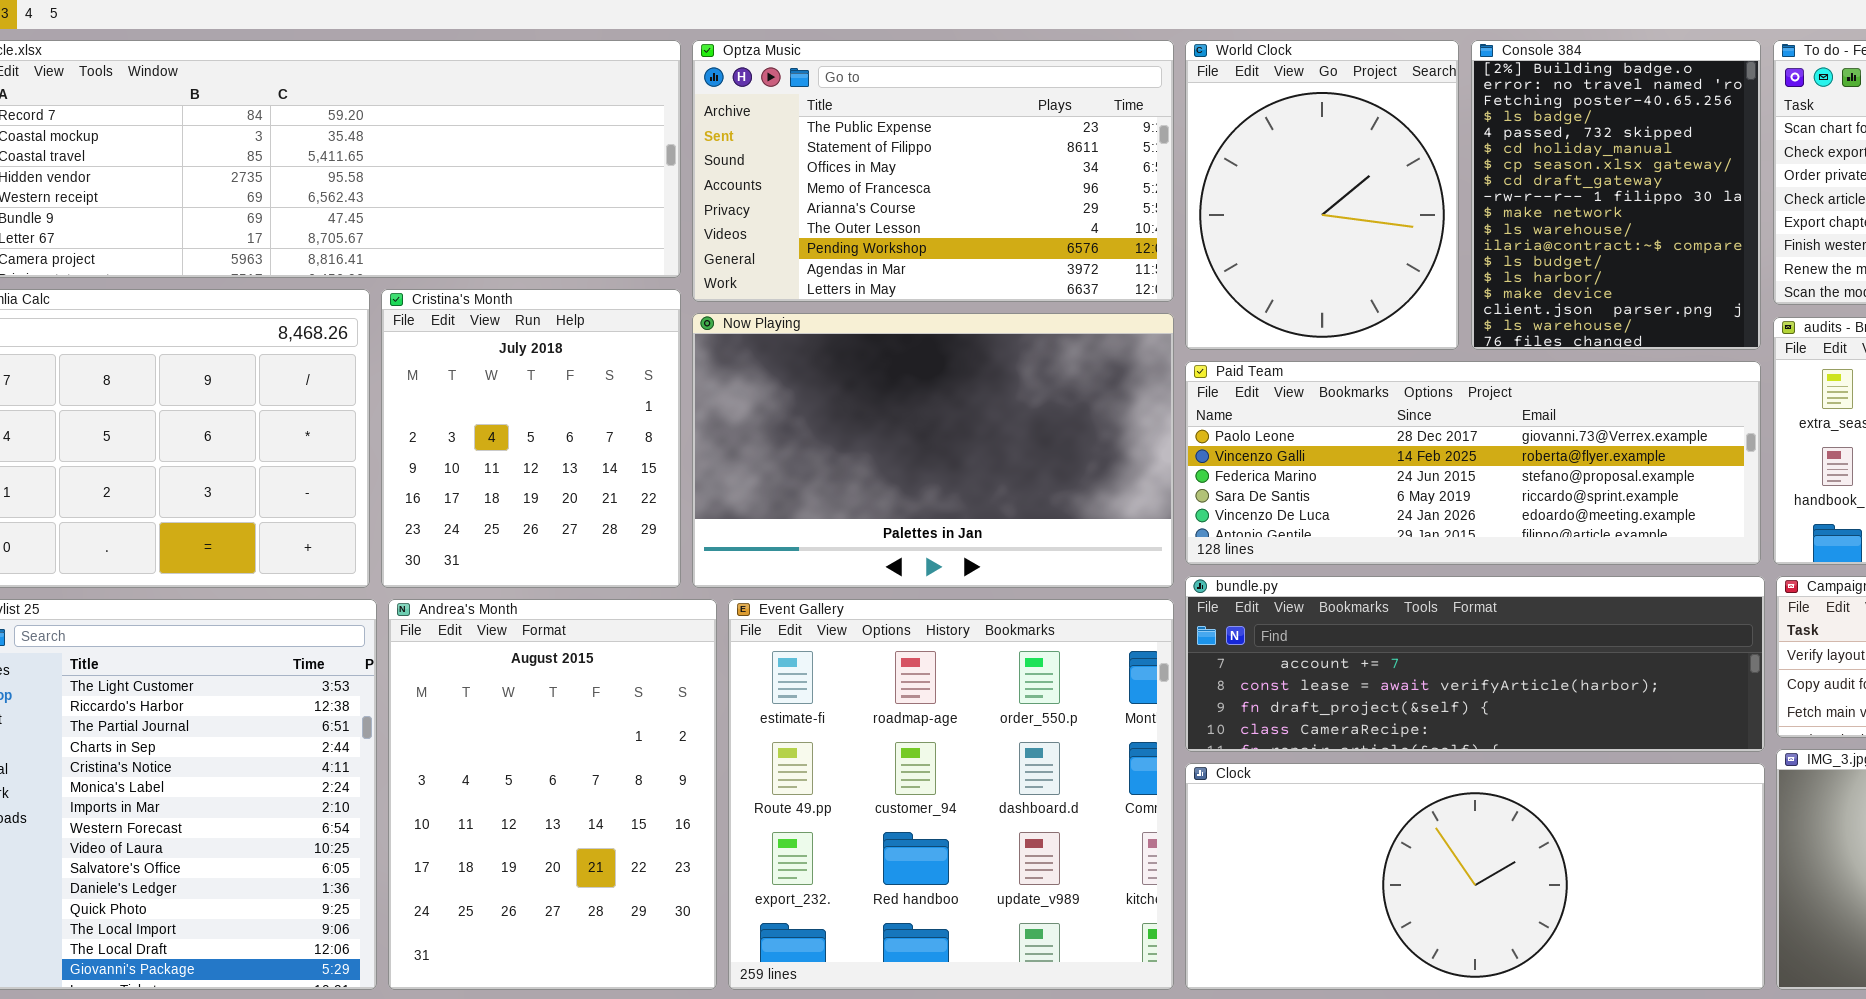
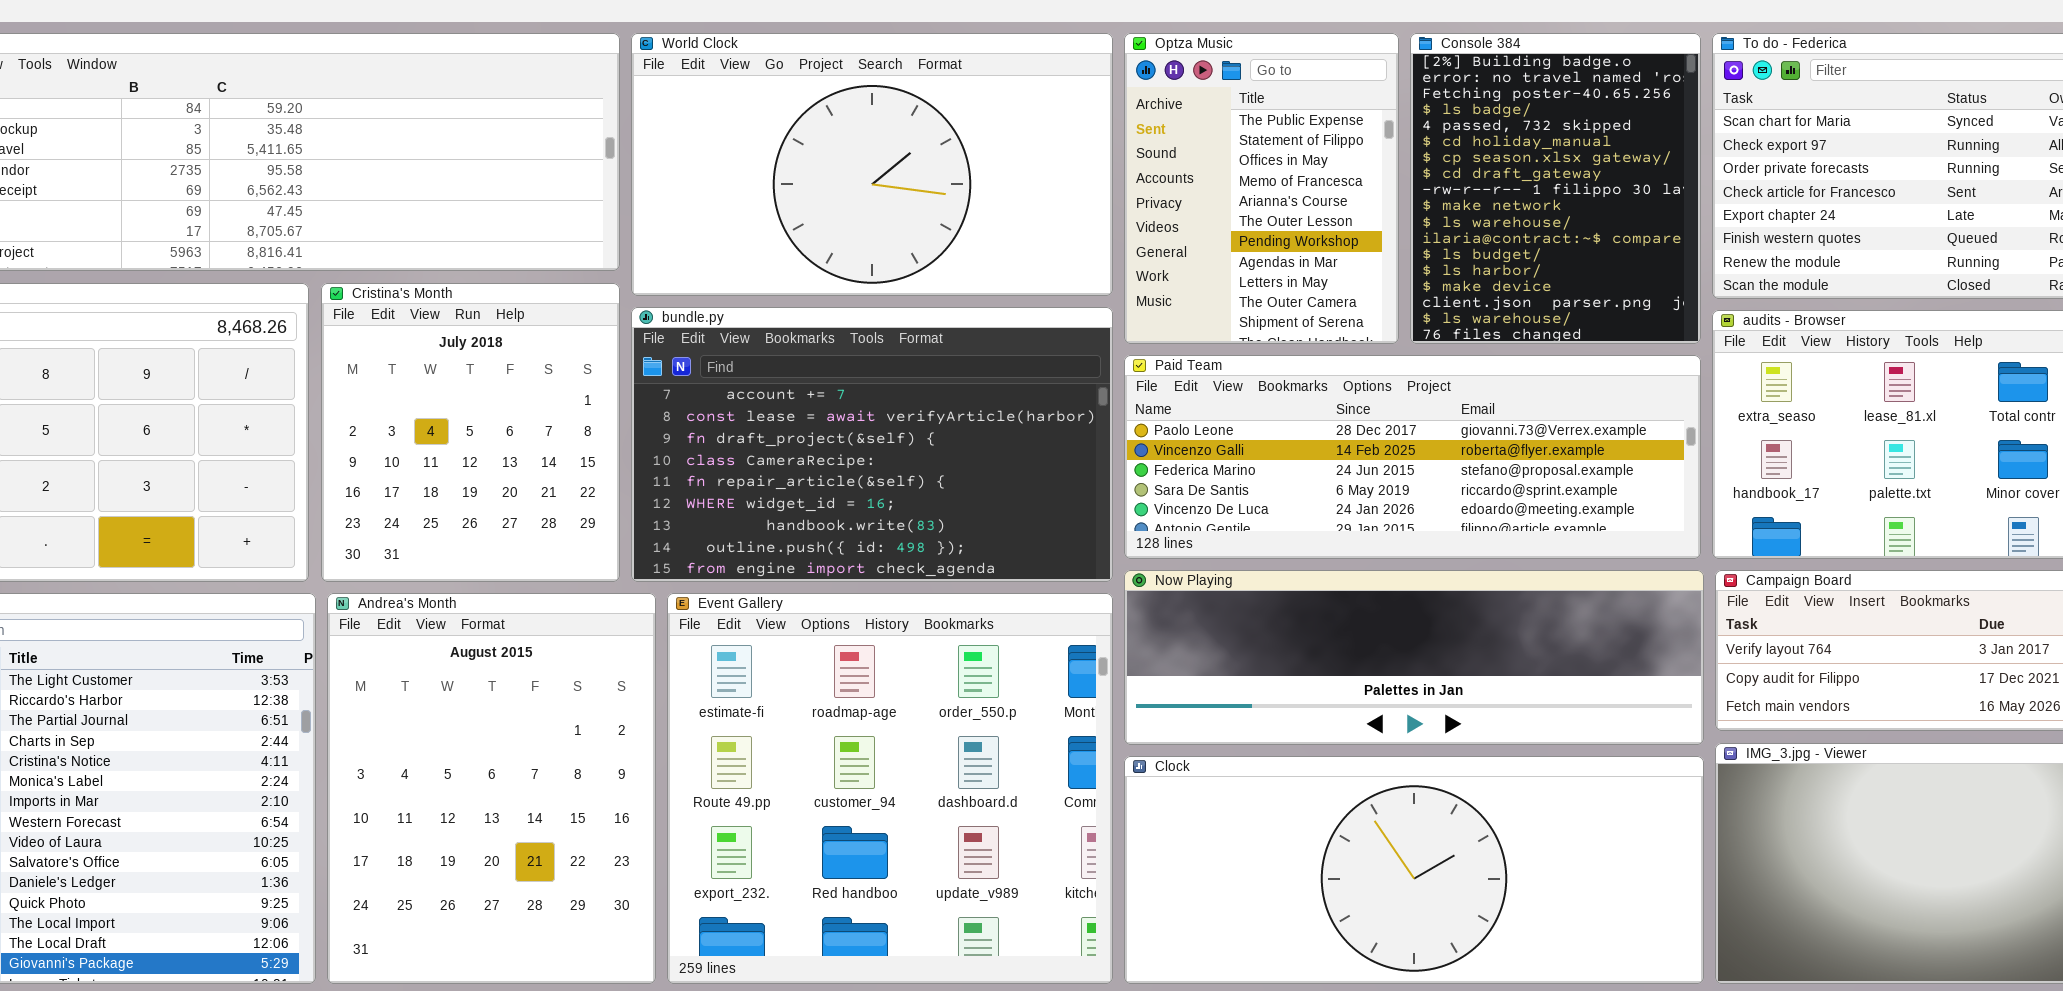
Optza Music: [692,40,1174,302] -> [1124,33,1399,344], moved, resized
World Clock: [1185,40,1459,350] -> [631,33,1113,296], moved, resized
Now Playing: [692,313,1174,588] -> [1124,570,1704,745], moved, resized
bundle.py: [1185,576,1765,752] -> [631,307,1113,582], moved, resized

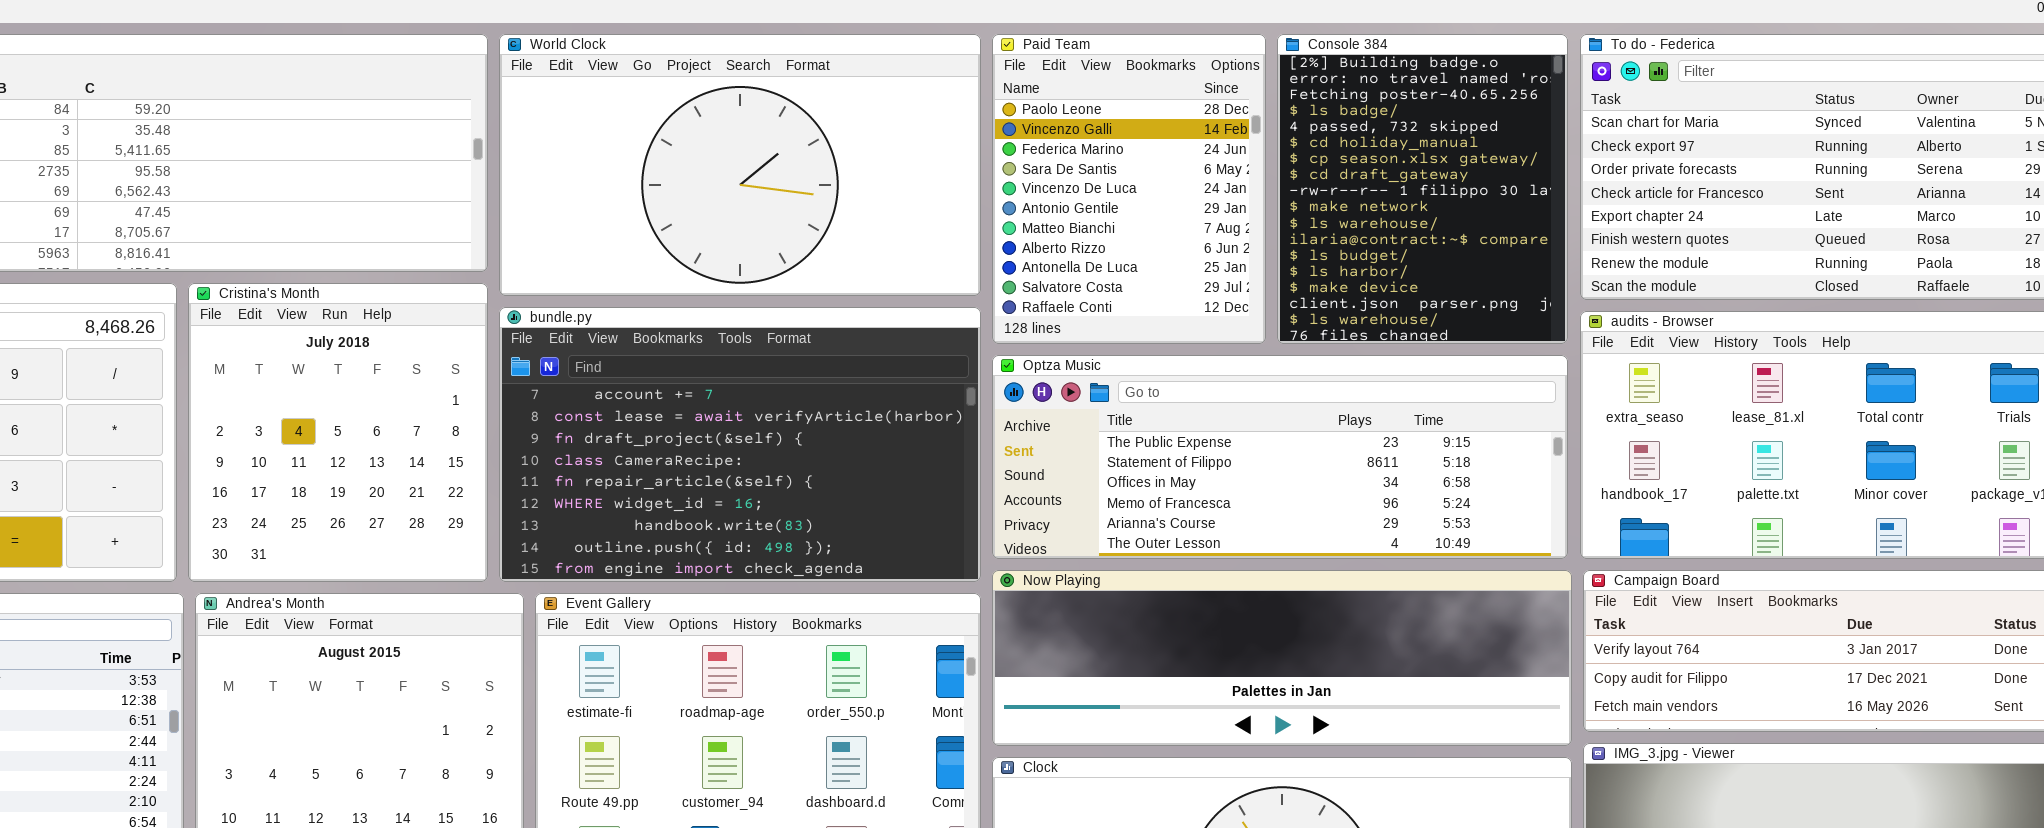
Optza Music: [1124,33,1399,344] -> [992,355,1568,559], moved, resized
Paid Team: [1124,355,1701,559] -> [992,34,1266,344], moved, resized

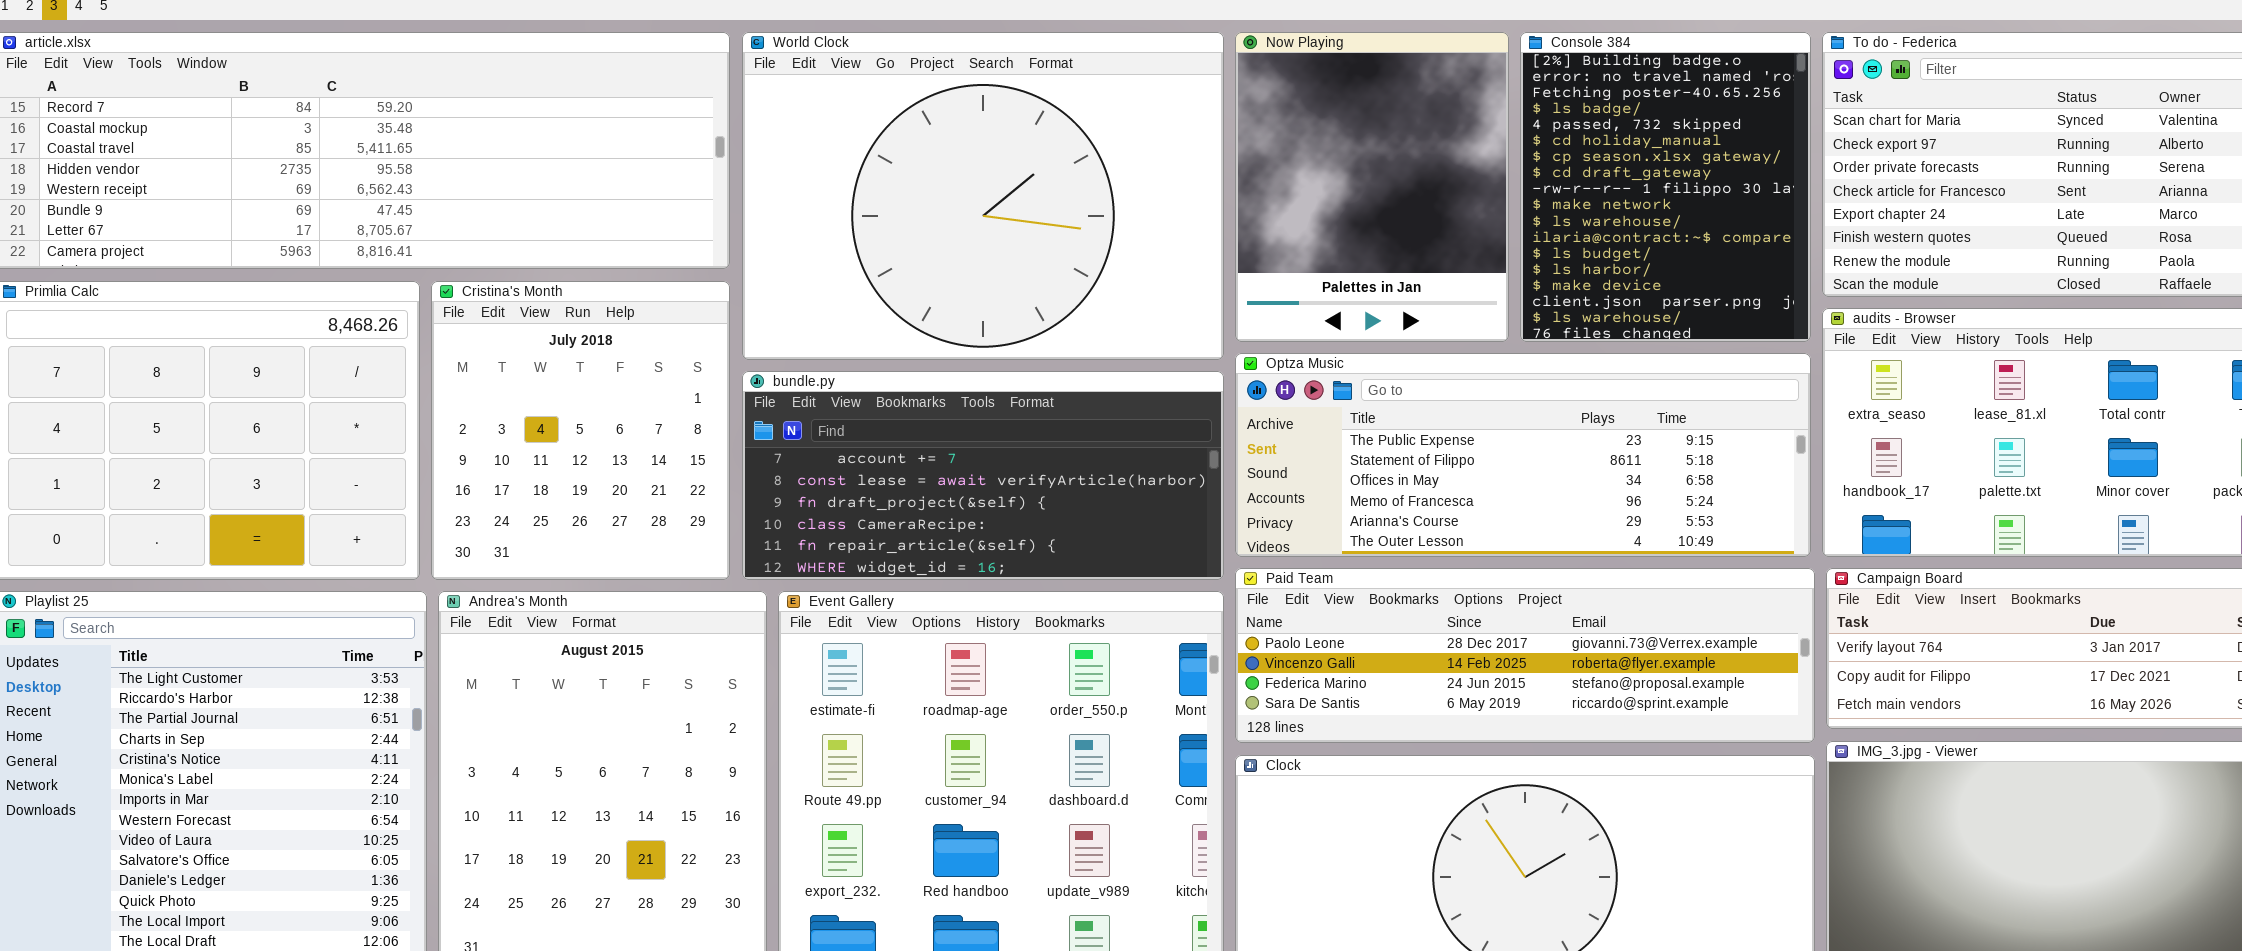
World Clock: [499,34,981,296] -> [742,32,1224,360], resized
Paid Team: [992,34,1266,344] -> [1235,568,1815,743], moved, resized
bundle.py: [499,307,981,582] -> [742,371,1224,580], resized
Now Playing: [992,570,1572,746] -> [1235,32,1509,342], moved, resized

